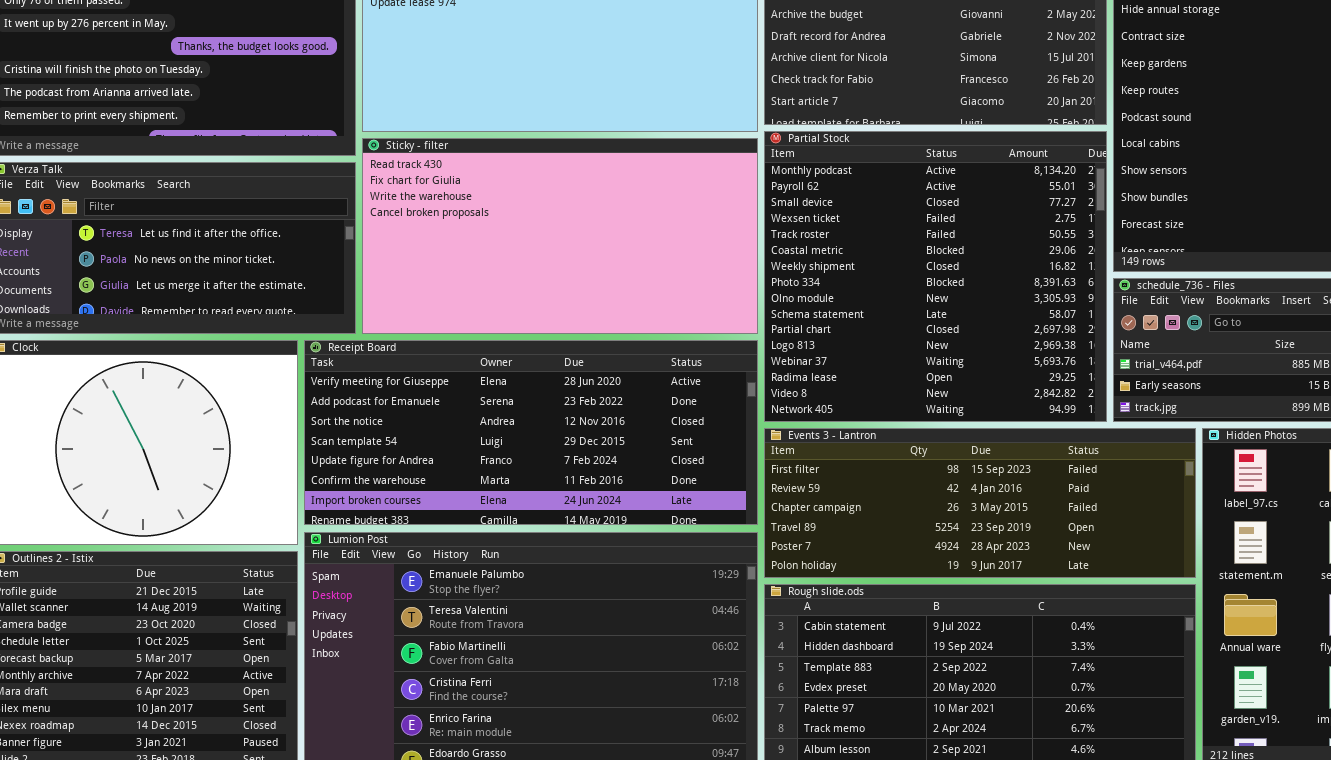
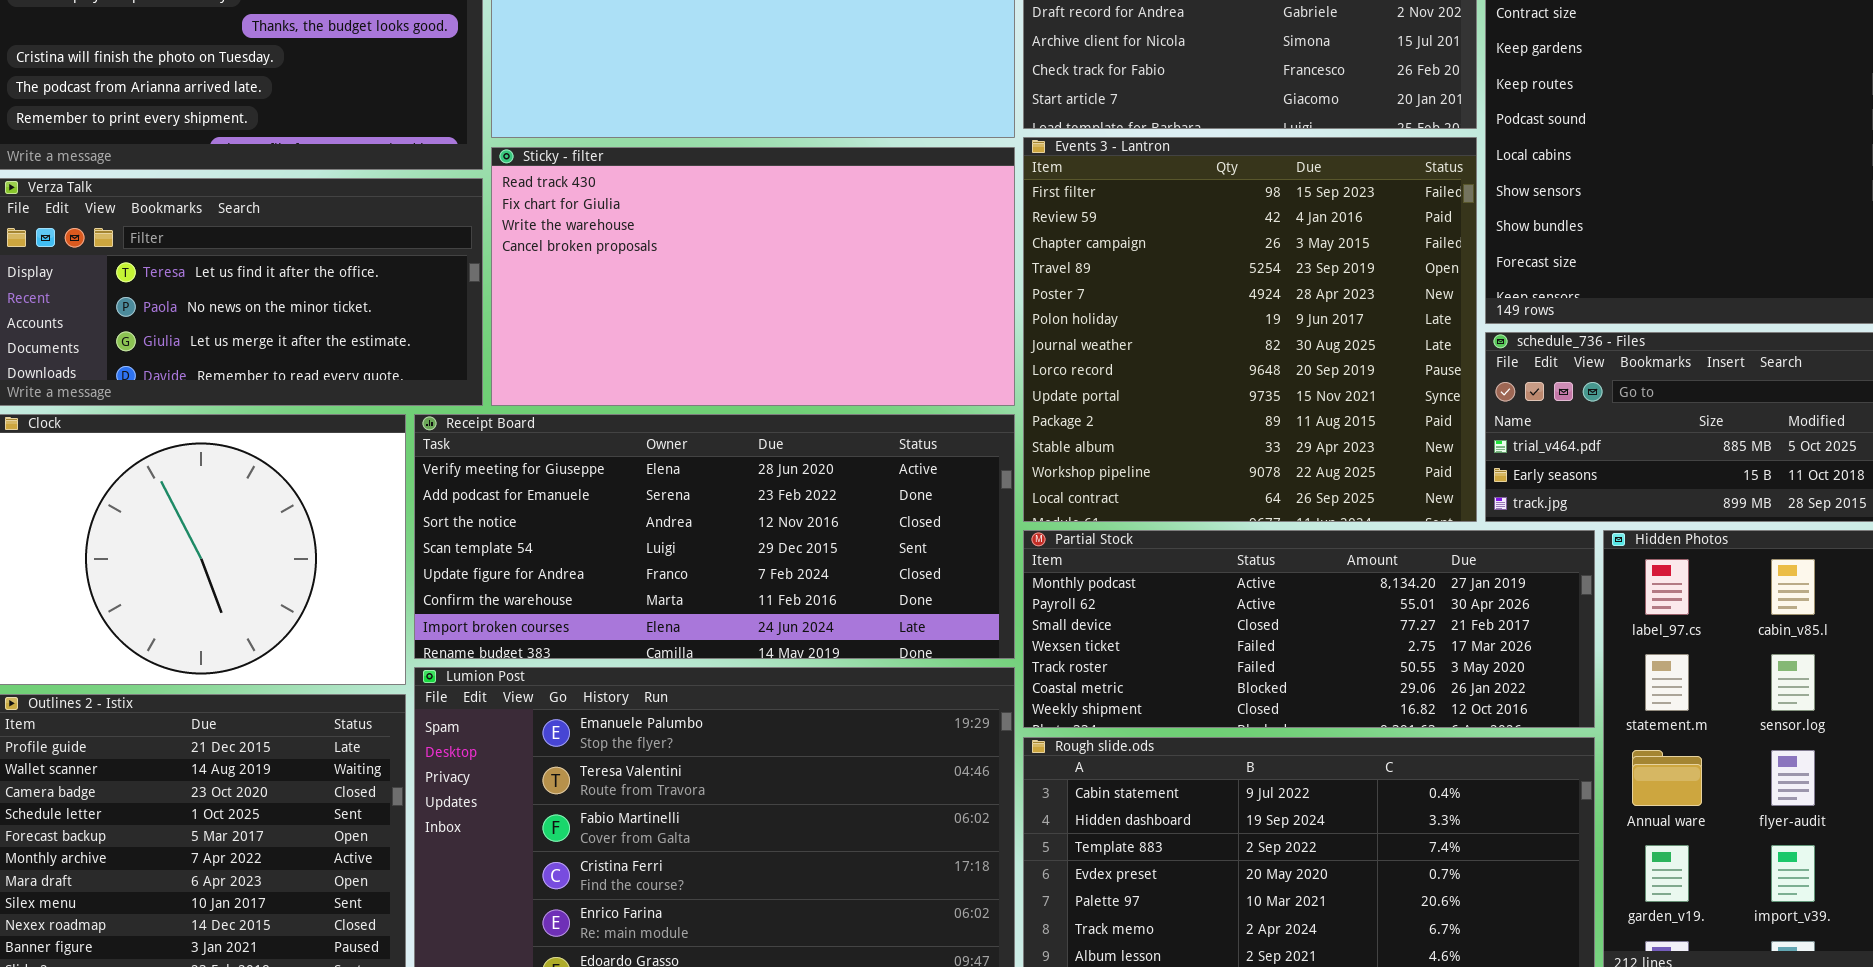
Partial Stock: [764,131,1107,422] -> [1023,530,1595,728], moved, resized
Events 3 - Lantron: [764,428,1196,578] -> [1023,137,1477,522], moved, resized

